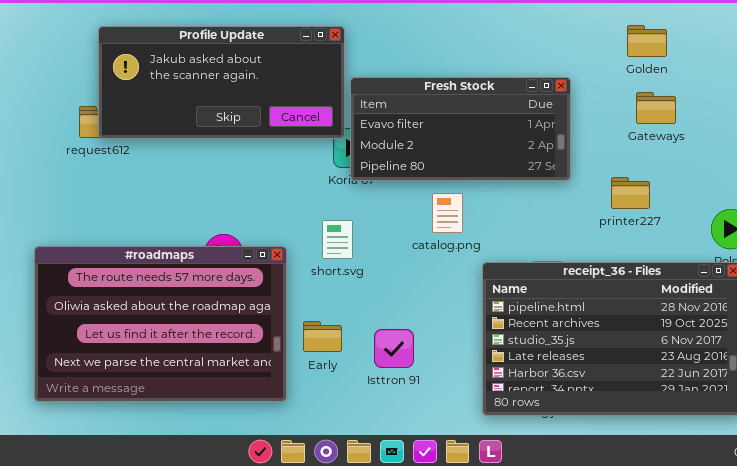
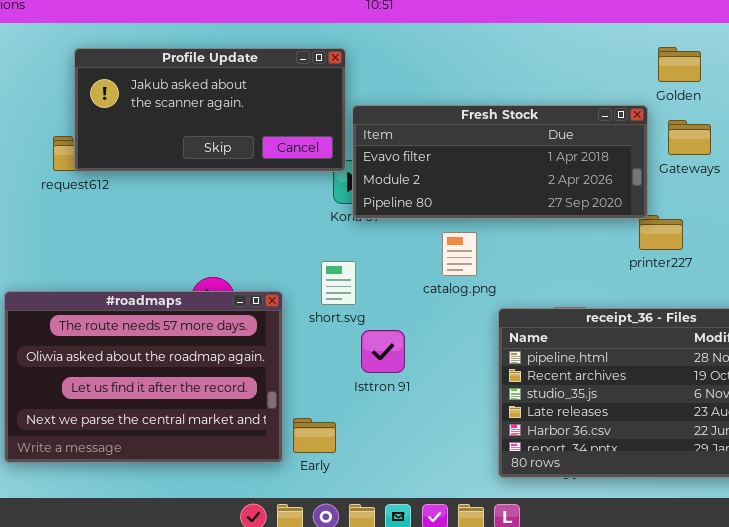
Fresh Stock: [350,77,571,181] -> [352,105,648,219], resized
Early: [303,321,342,352] -> [293,418,336,453], moved
Isttron 91: [374,329,414,368] -> [361,330,405,373], moved

